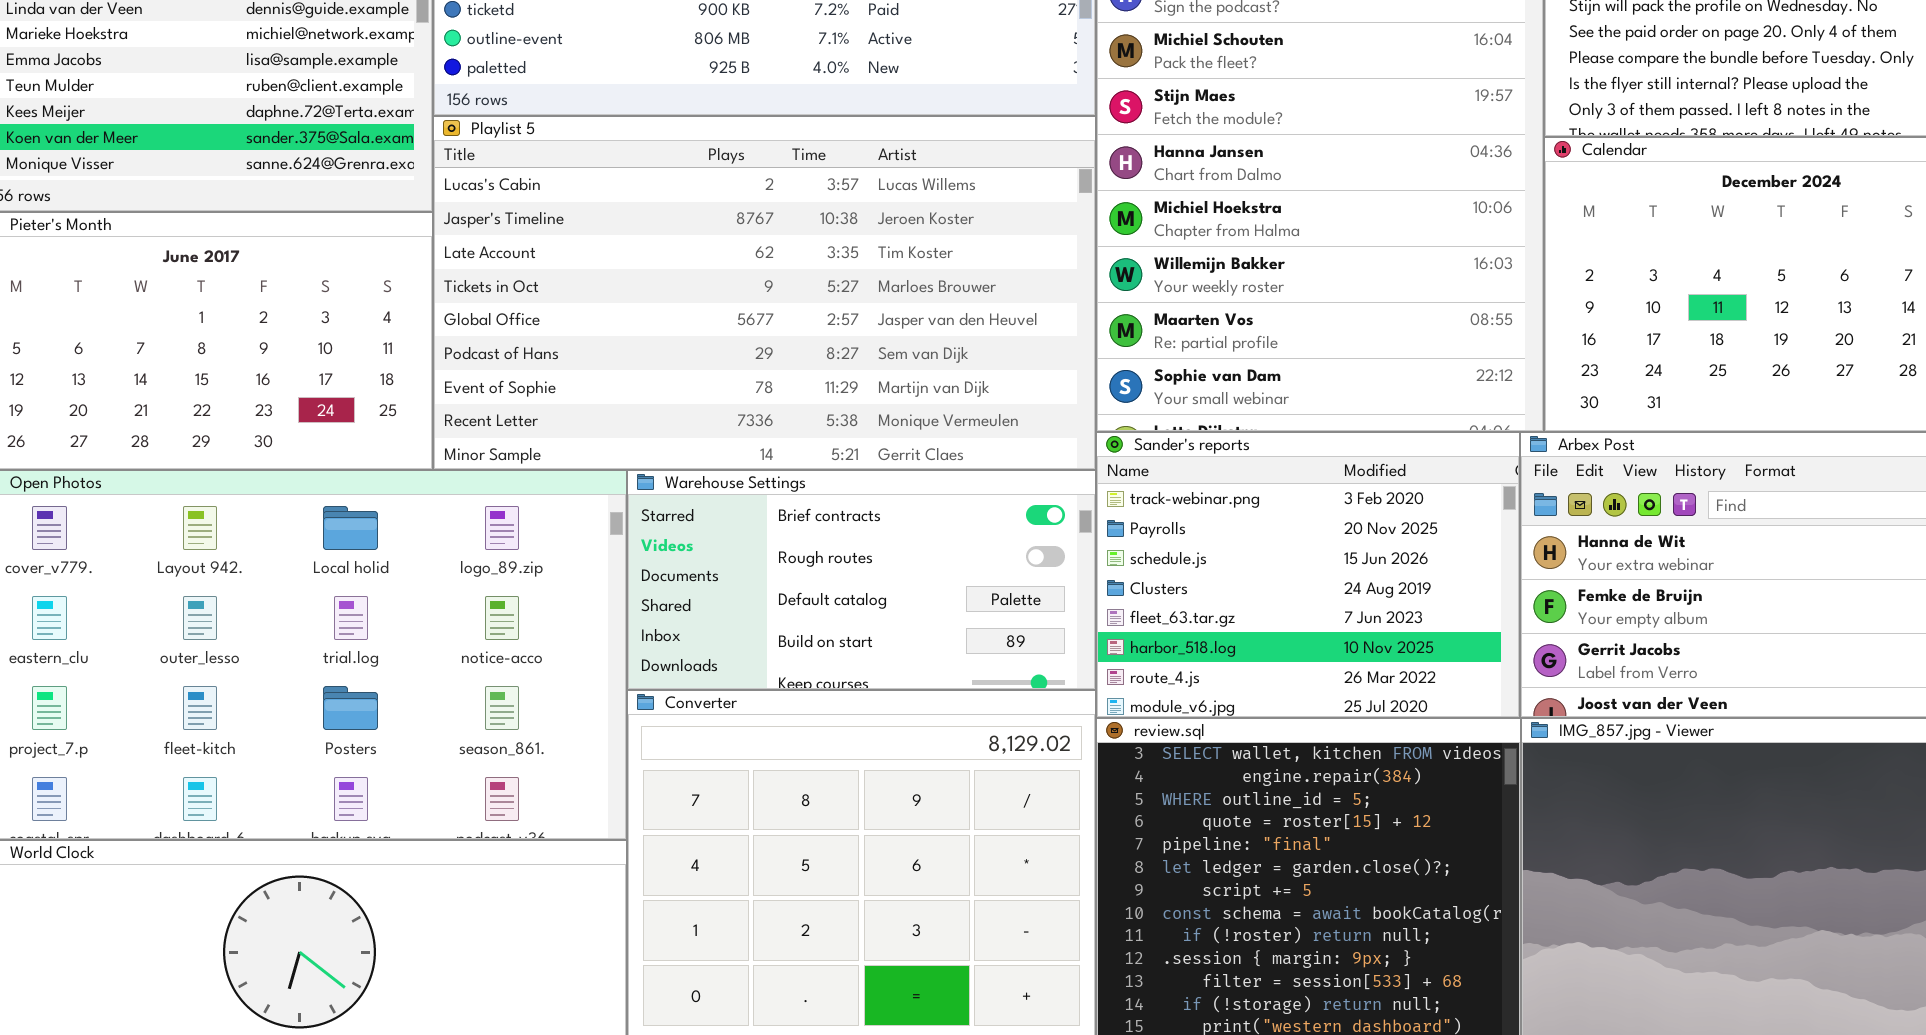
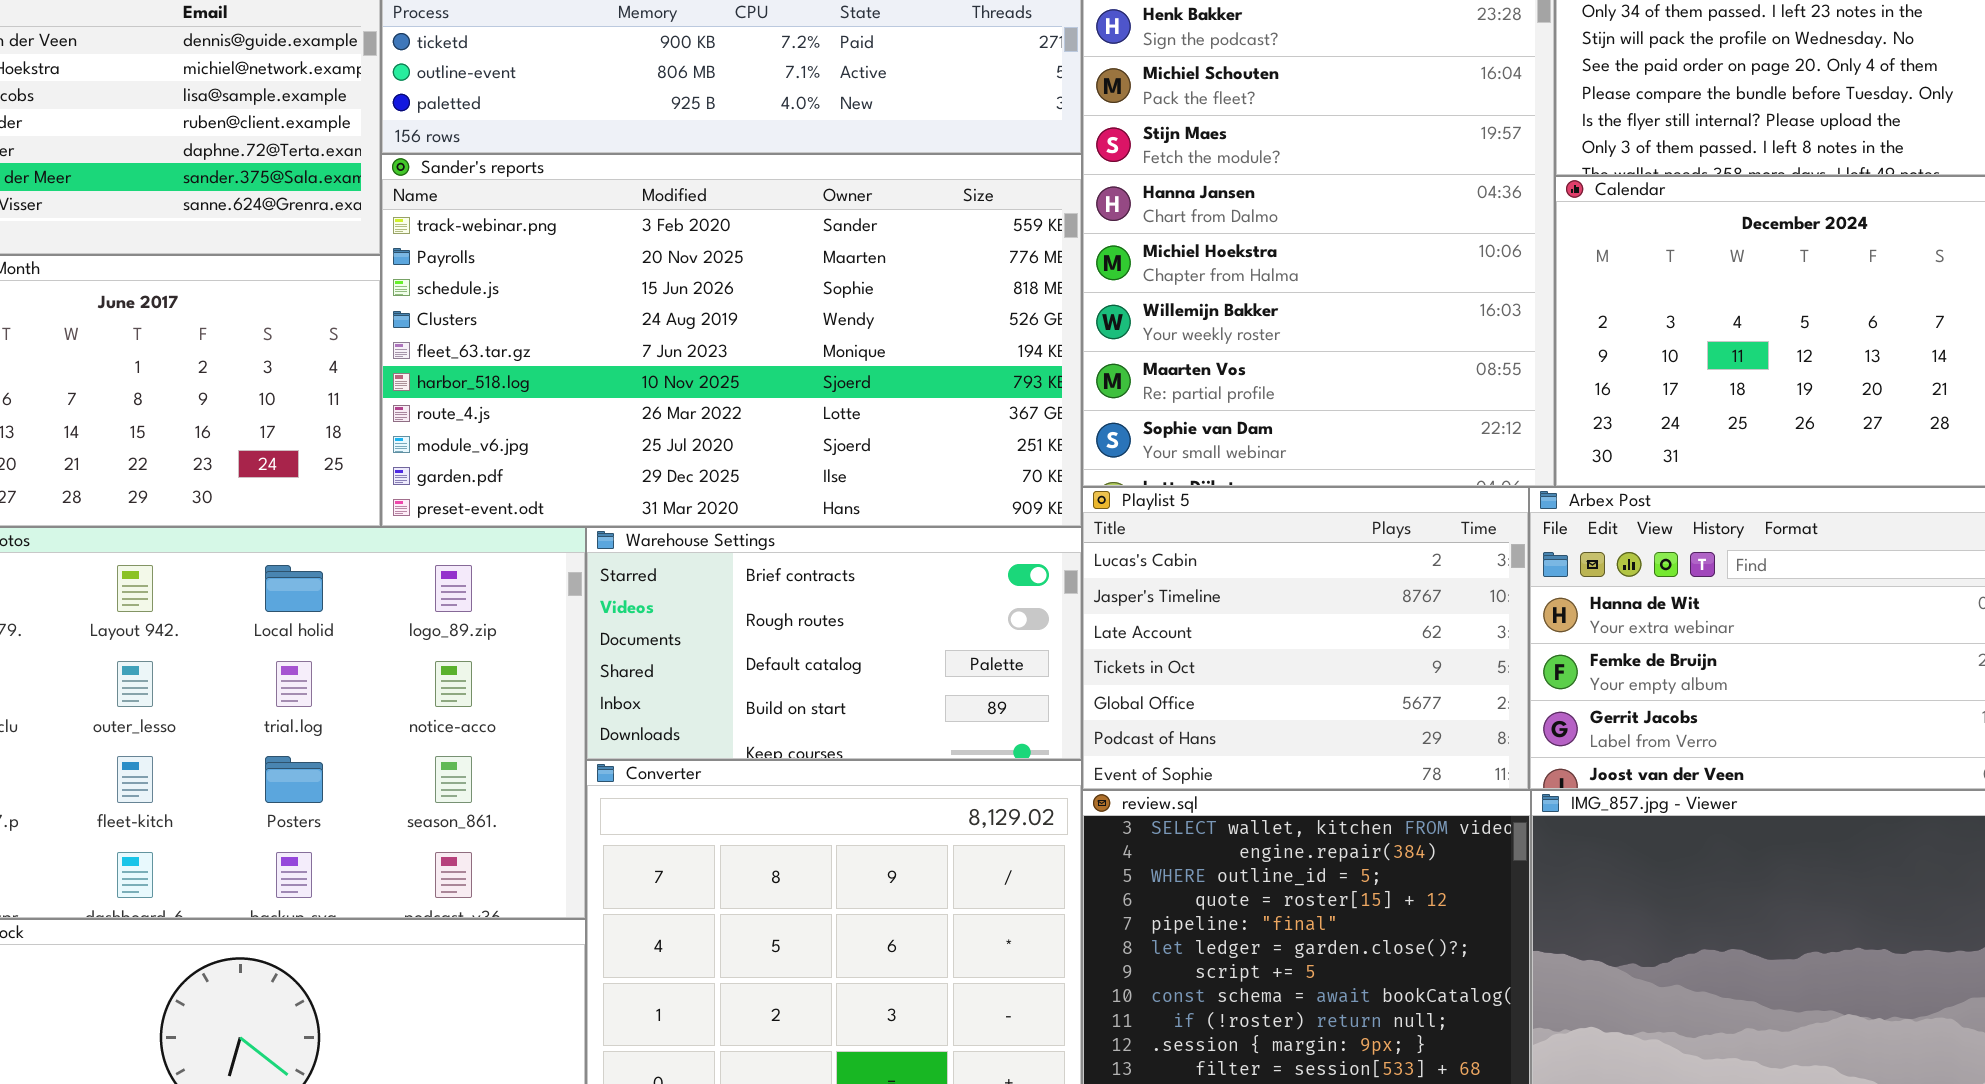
Playlist 5: [433,116,1096,470] -> [1082,487,1529,790], moved, resized
Sander's reports: [1096,432,1520,718] -> [381,154,1082,527], moved, resized

